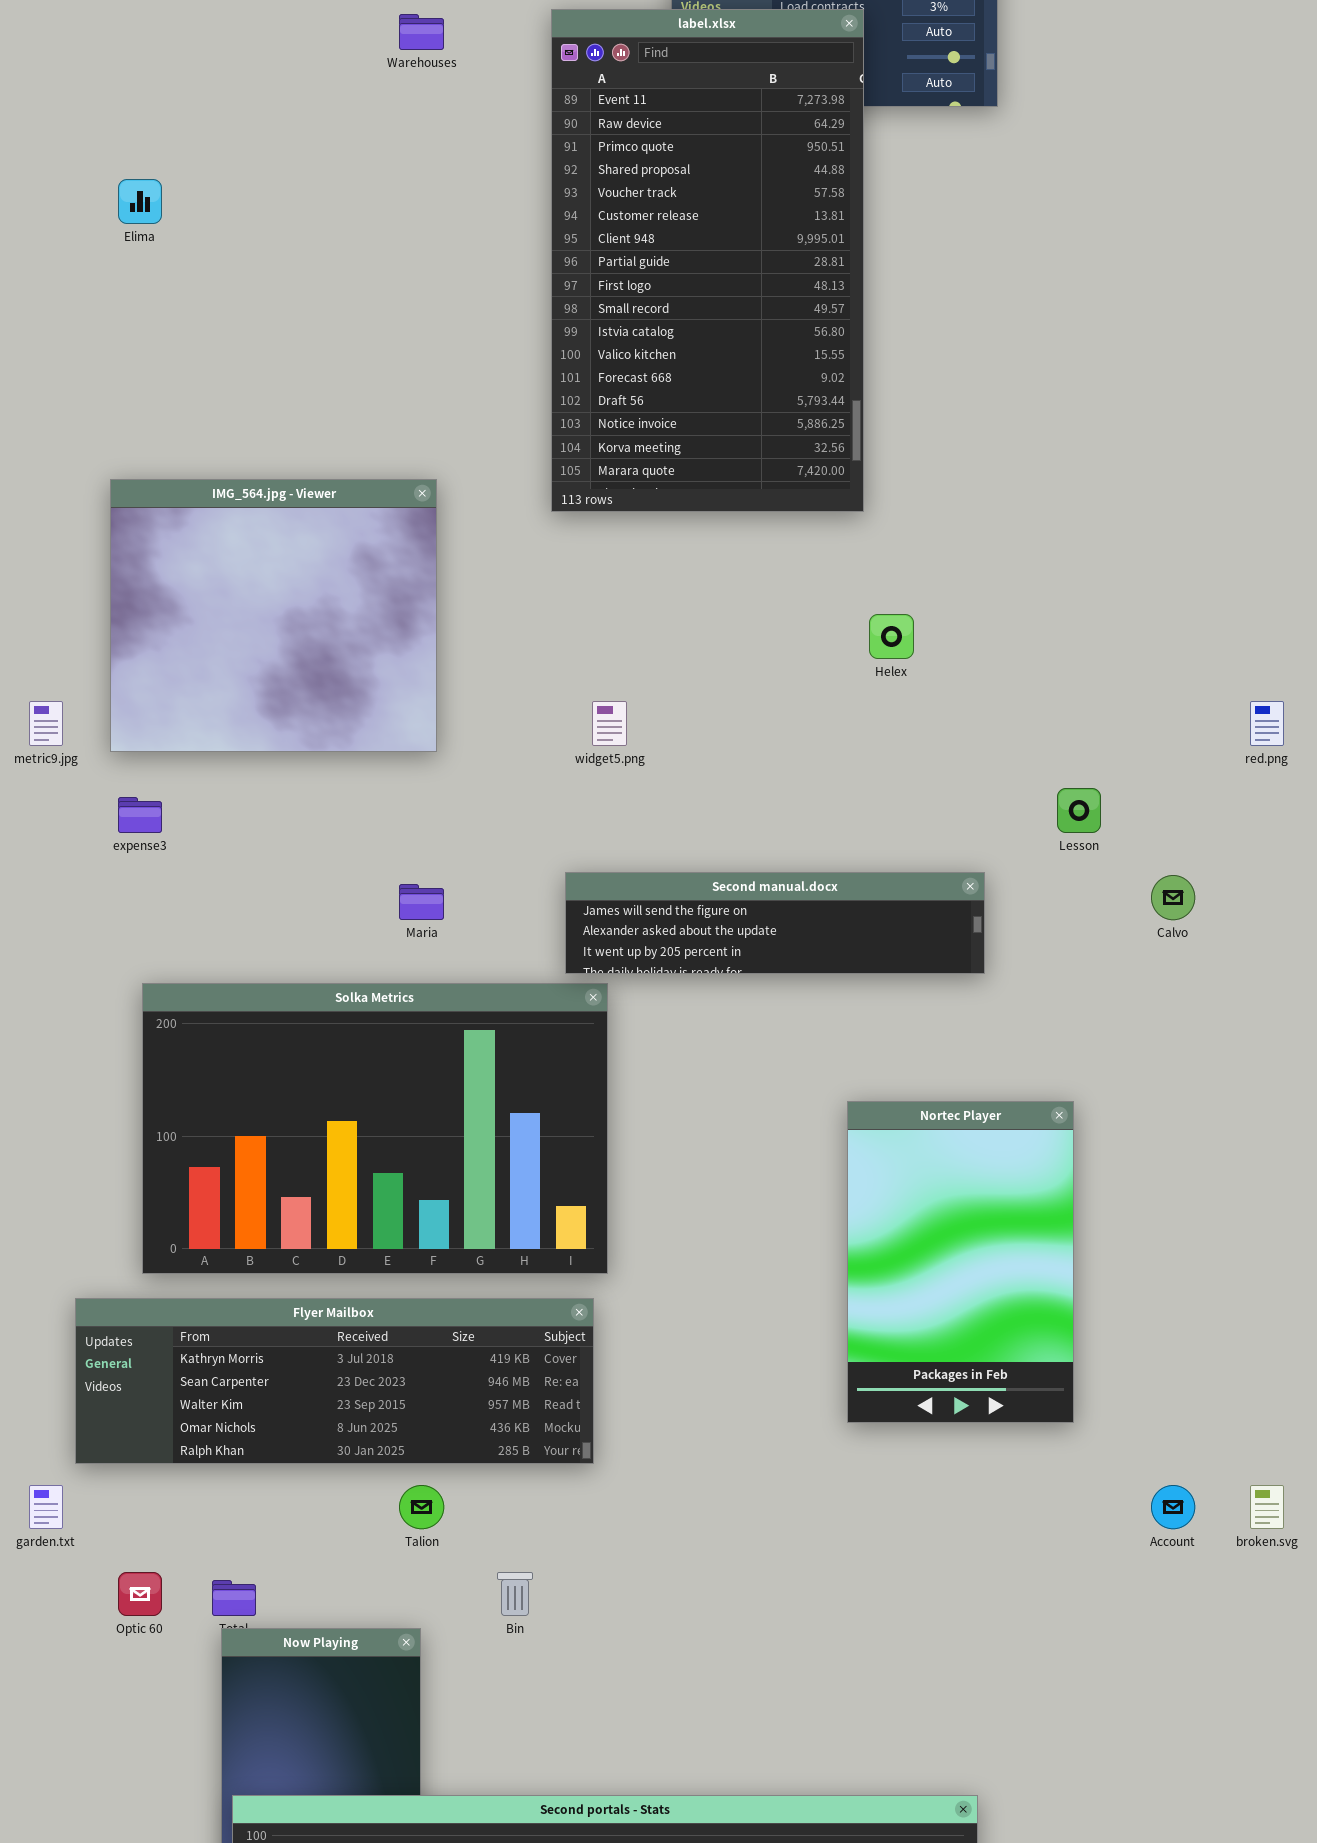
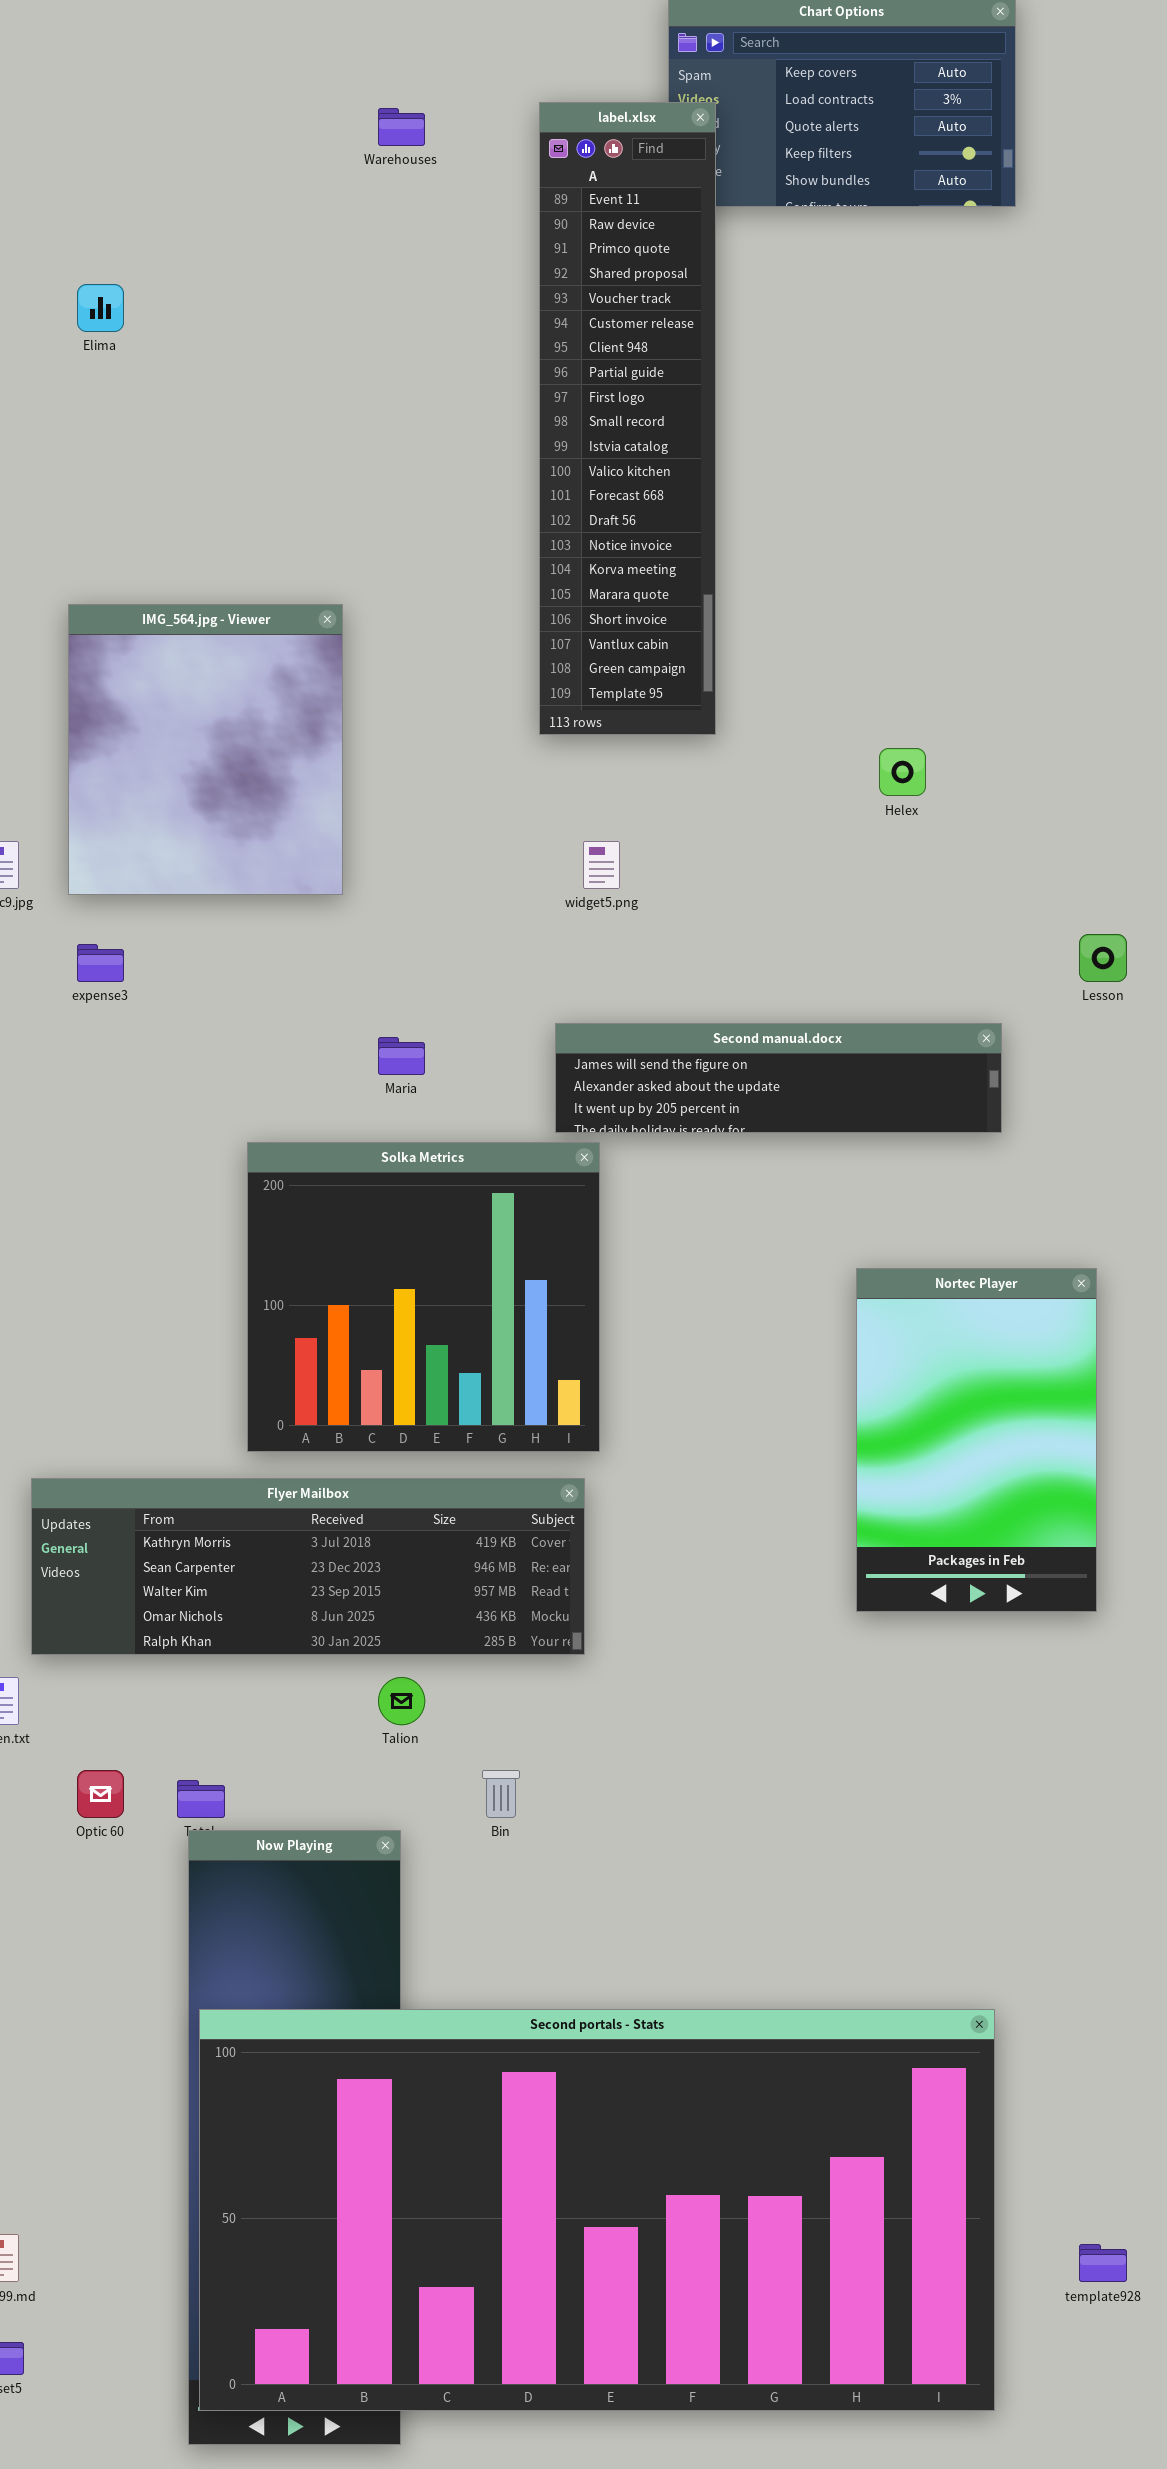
label.xlsx: [551,9,864,512] -> [539,102,716,735], resized
IMG_564.jpg - Viewer: [110,479,437,752] -> [68,604,343,895], resized
Solka Metrics: [142,983,608,1274] -> [247,1142,600,1452], resized

